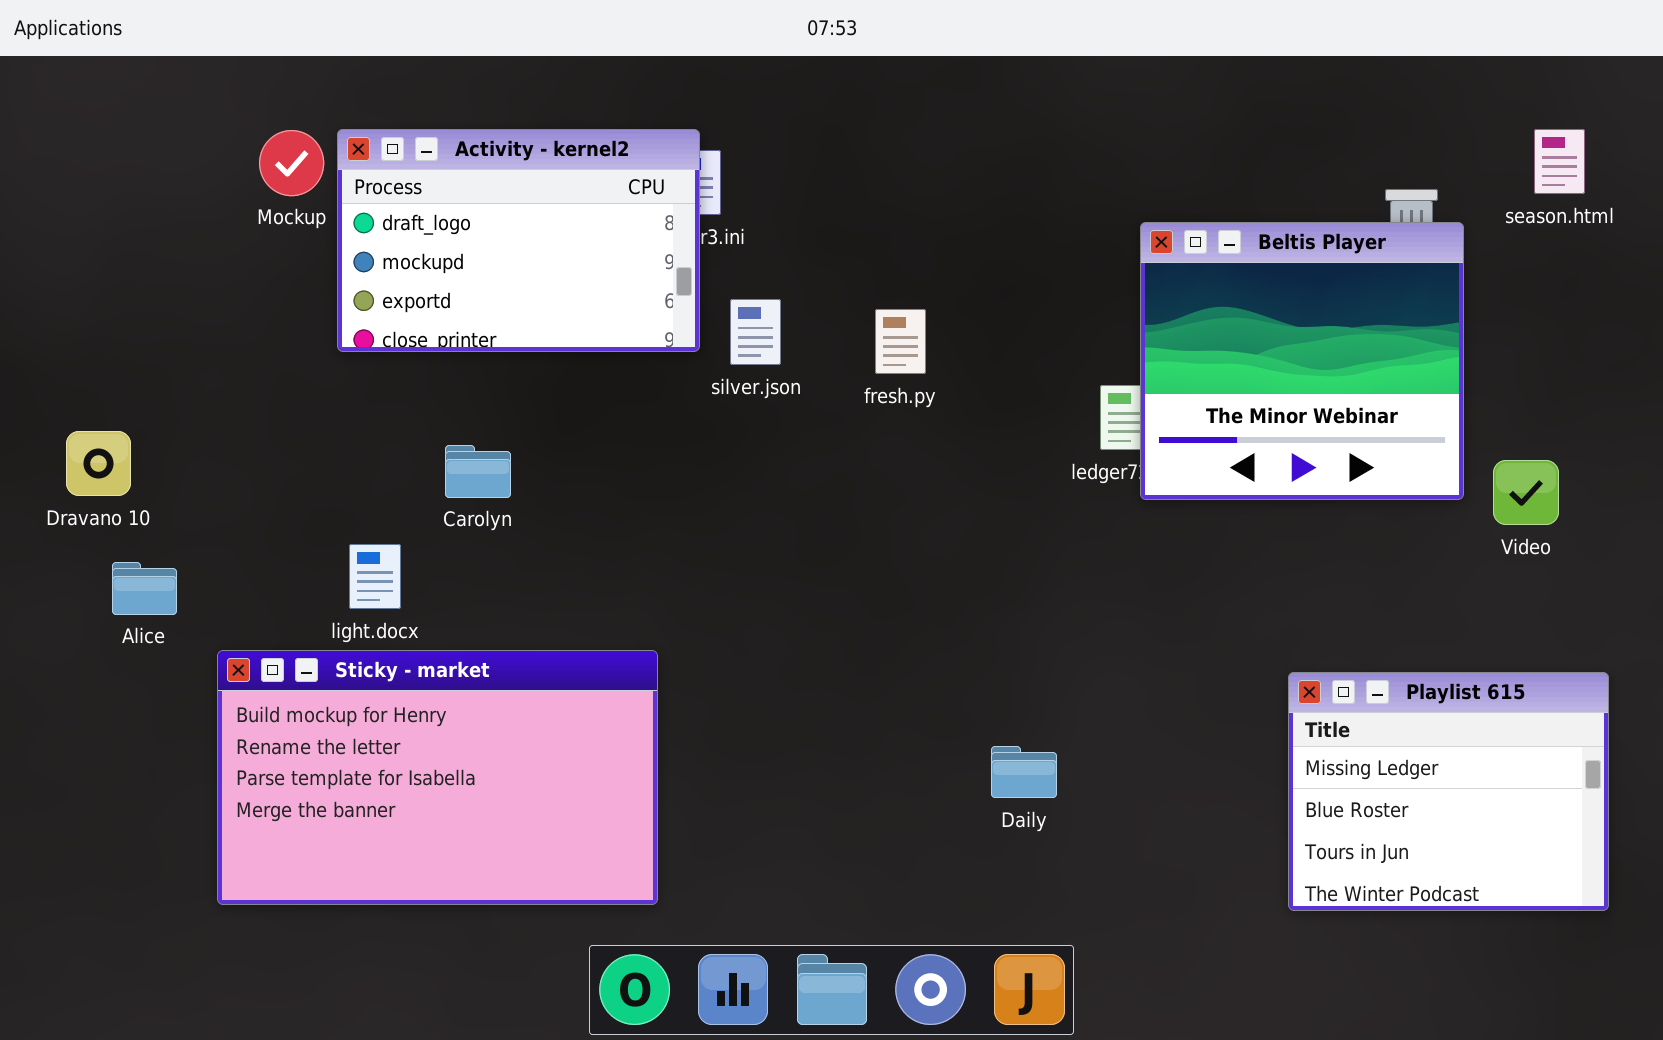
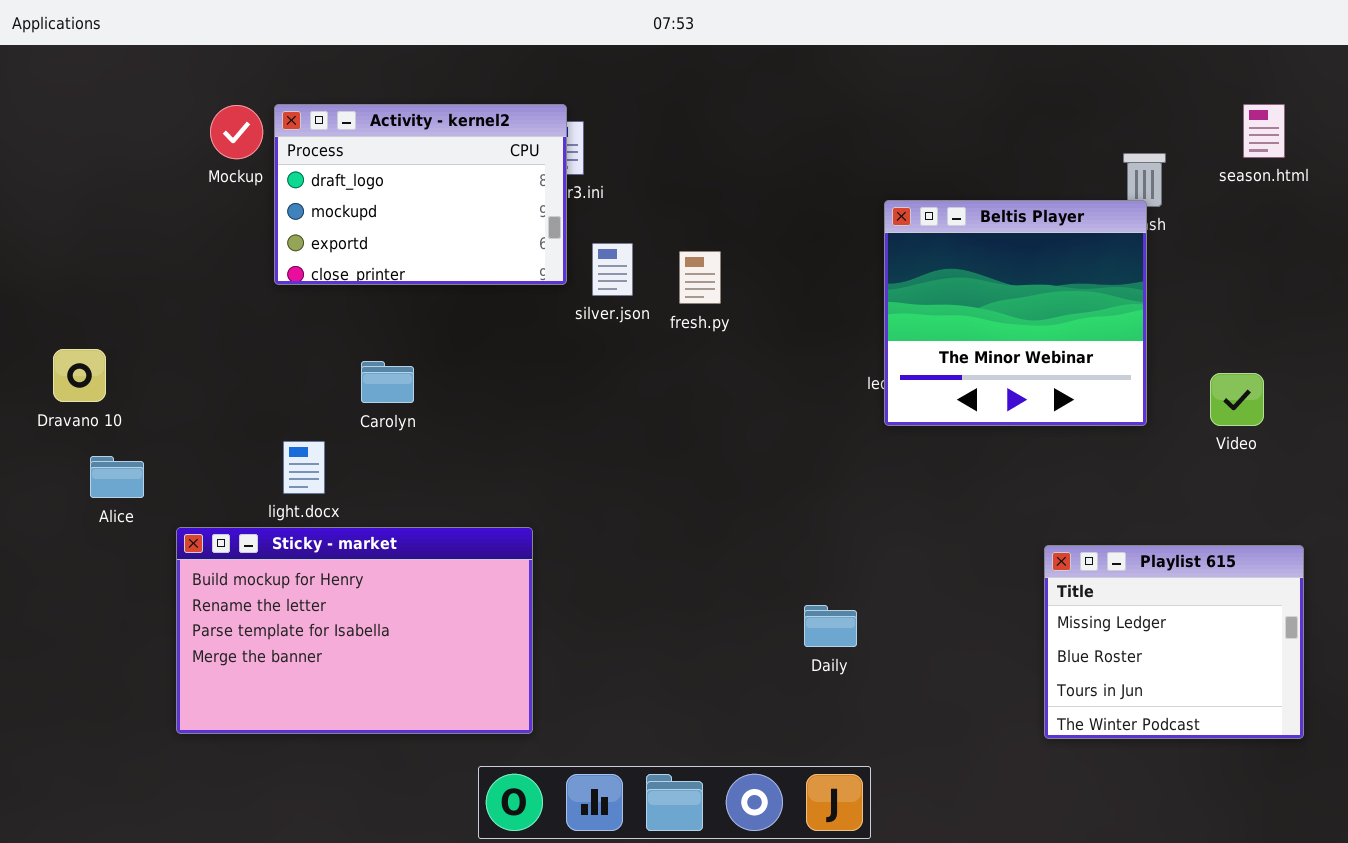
Beltis Player: [1140,222,1464,500] -> [884,200,1147,426], moved
fresh.py: [875,309,926,374] -> [679,251,721,304], moved

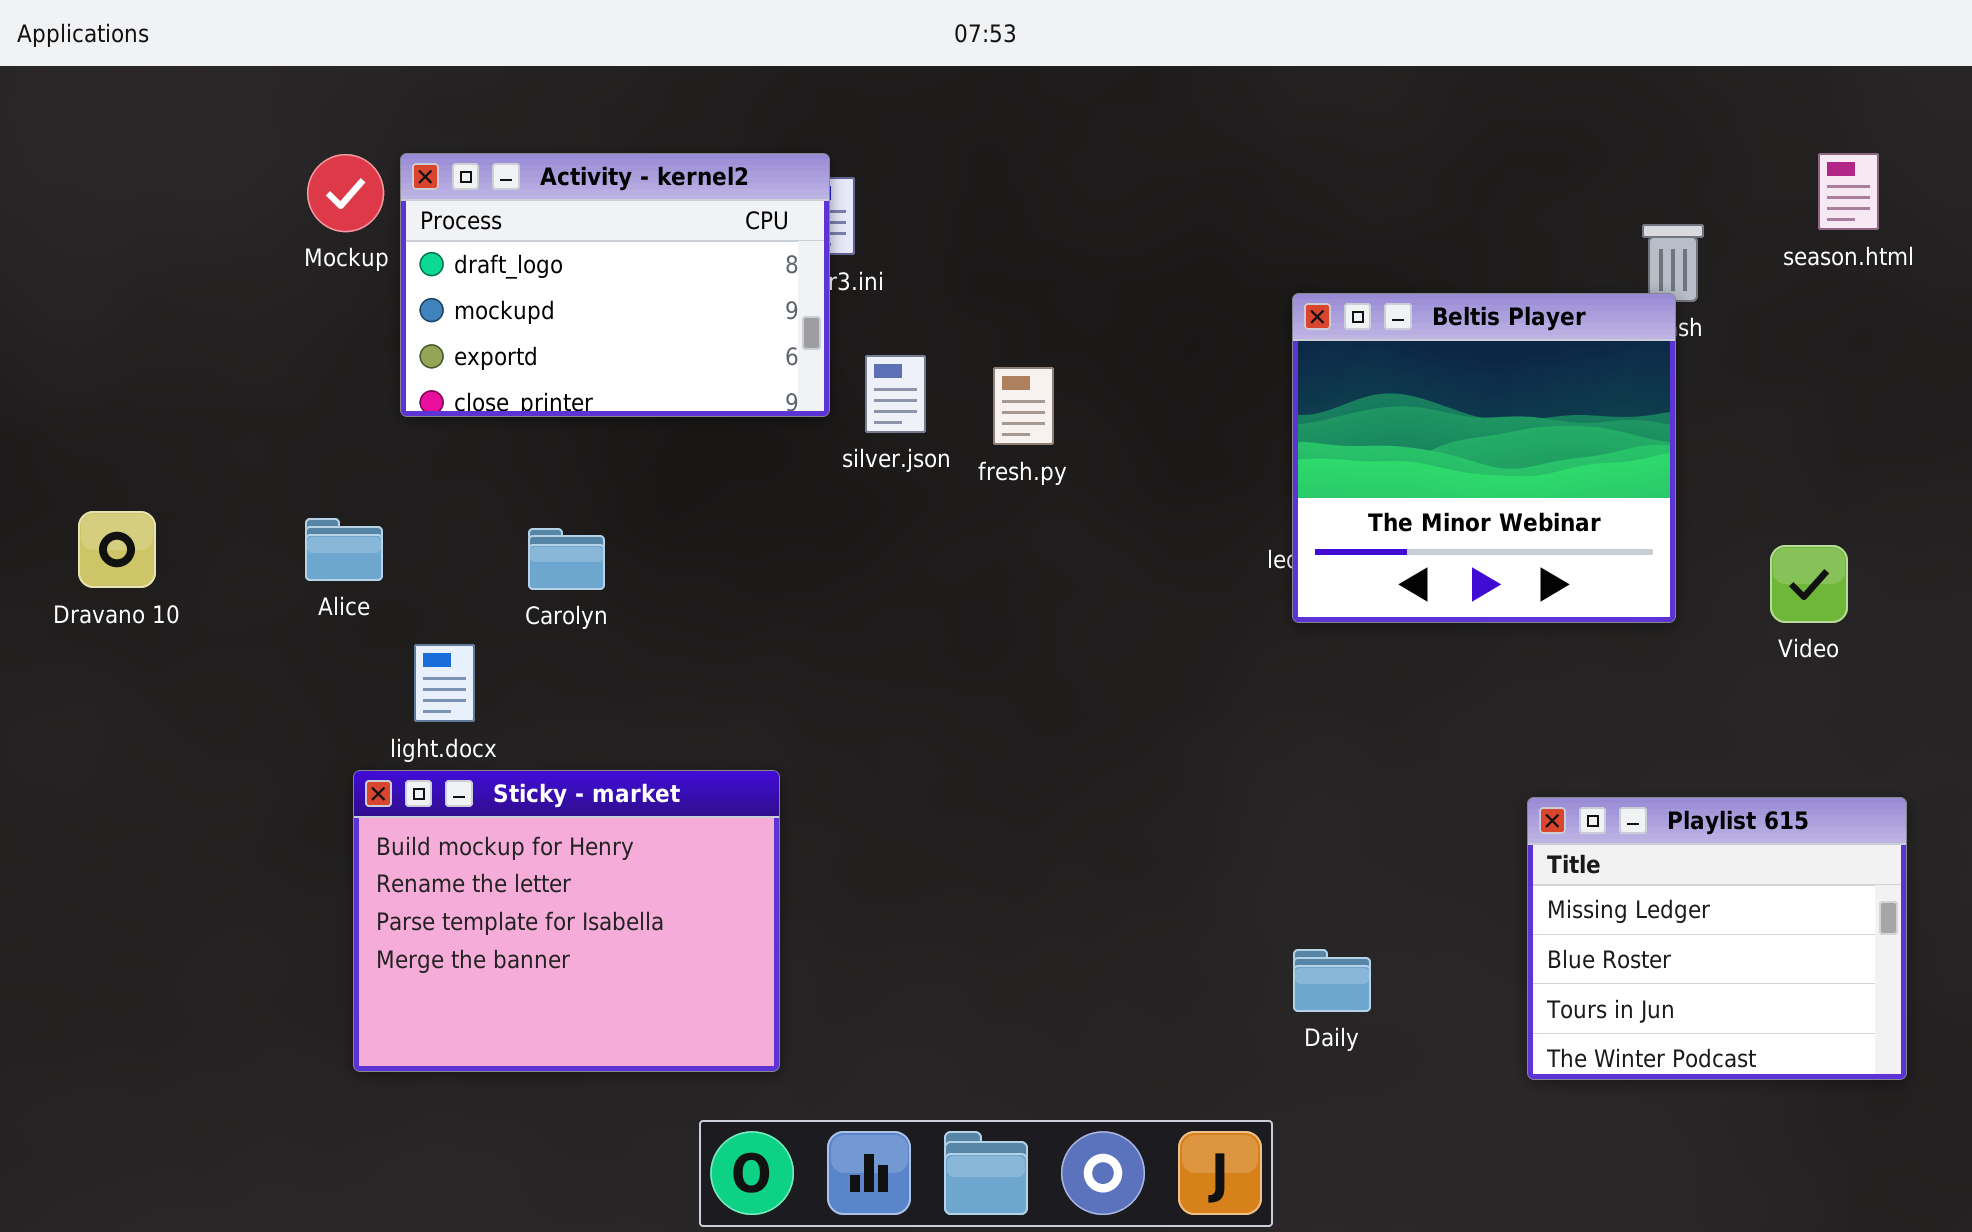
Alice: [90,456,144,498] -> [305,518,383,581], moved
Sticky - market: [176,527,533,734] -> [353,770,780,1072], resized
Daily: [804,605,857,647] -> [1293,949,1371,1012], moved

